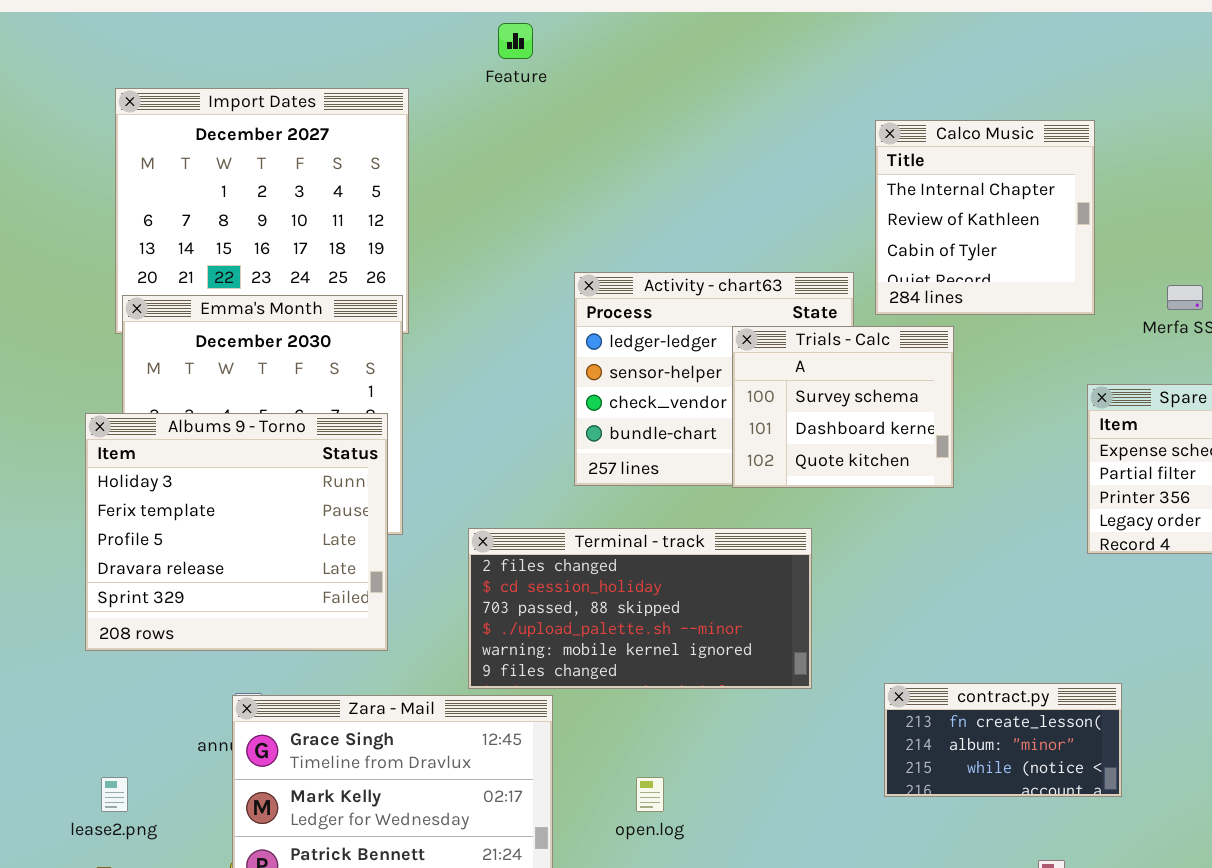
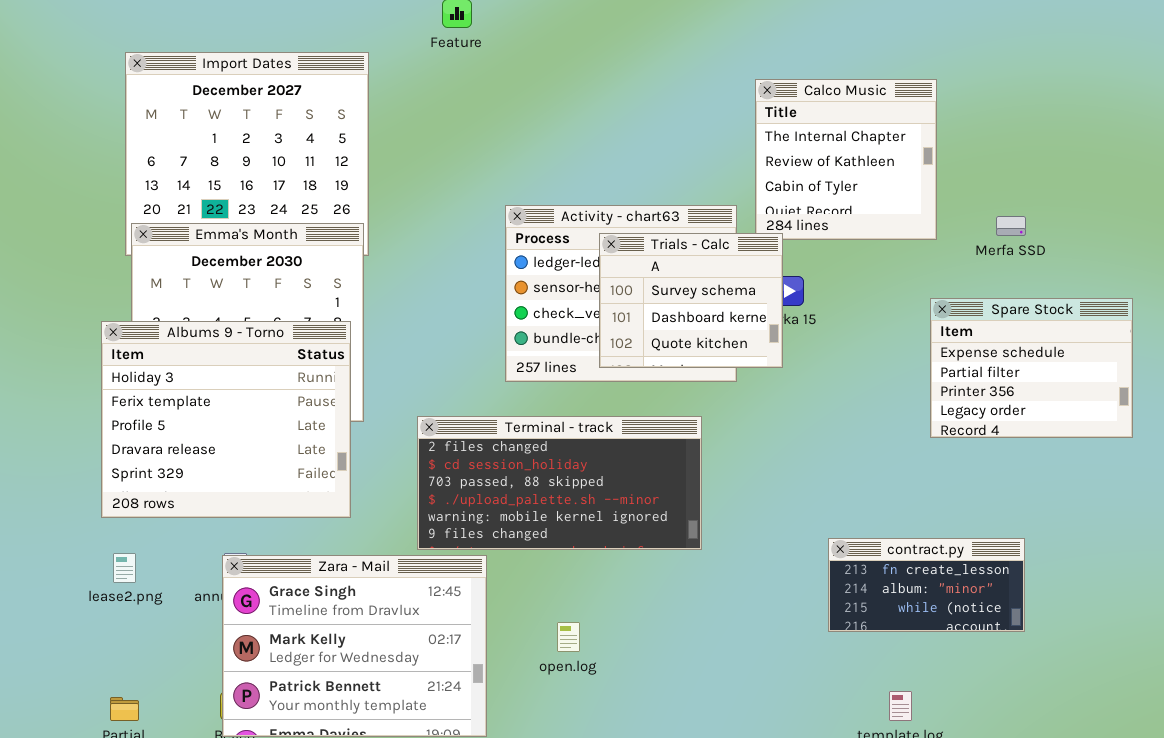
Trials - Calc: [732,326,954,488] -> [599,233,783,368], moved
contract.py: [884,683,1122,797] -> [828,538,1025,632], moved
lease2.png: [101,777,128,812] -> [113,553,136,583], moved

